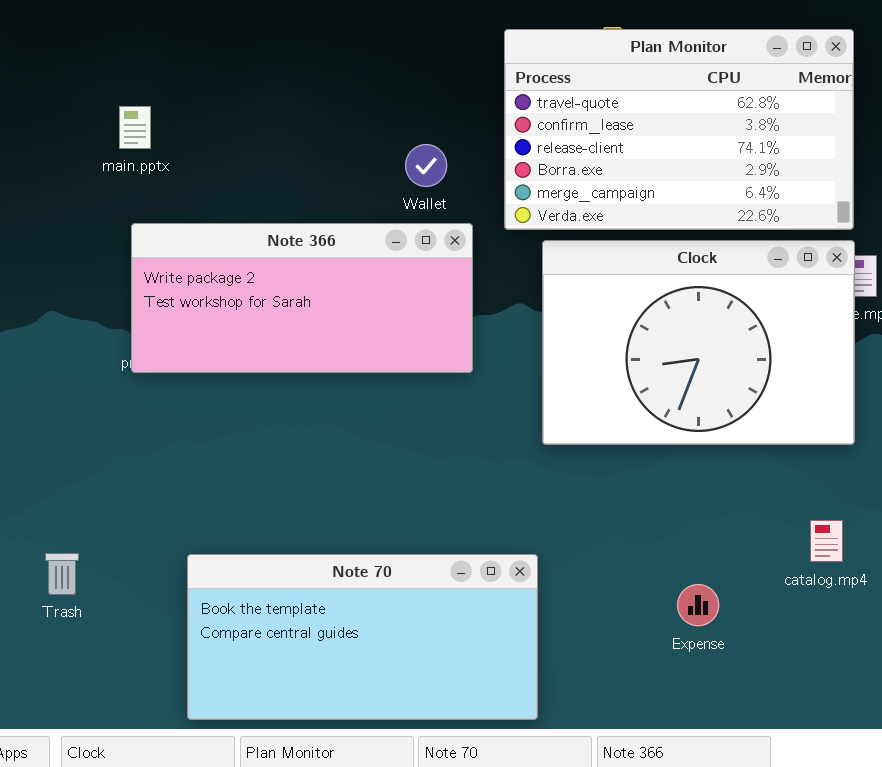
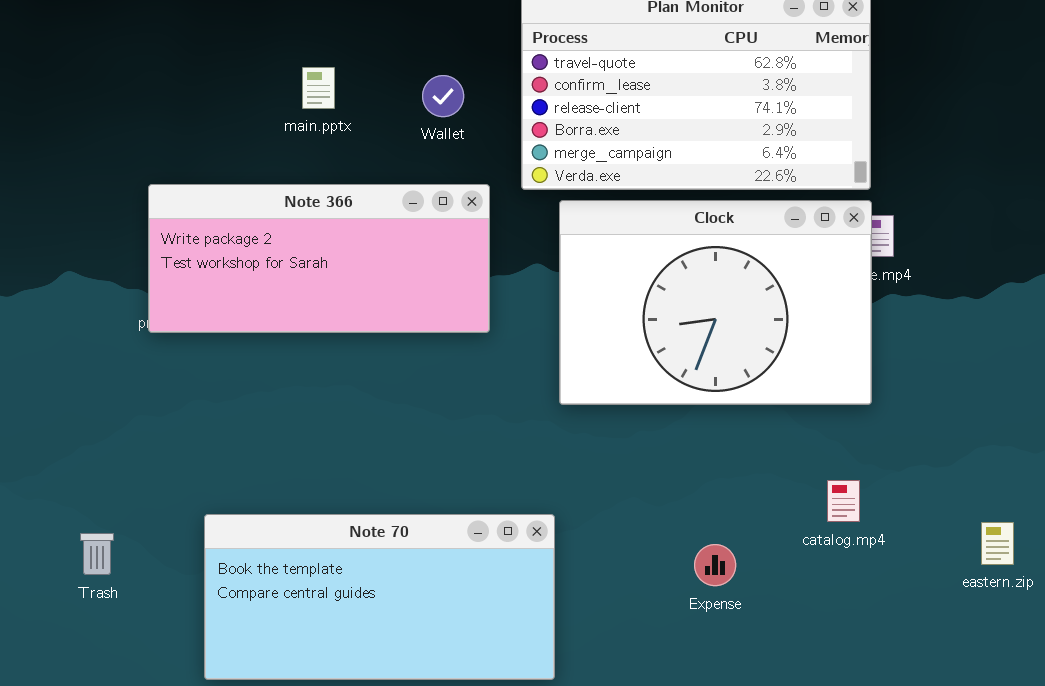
main.pptx: [119,106,151,149] -> [302,67,335,109], moved
Wallet: [405,144,447,187] -> [422,75,464,117], moved
Trash: [45,553,79,595] -> [80,533,114,575], moved

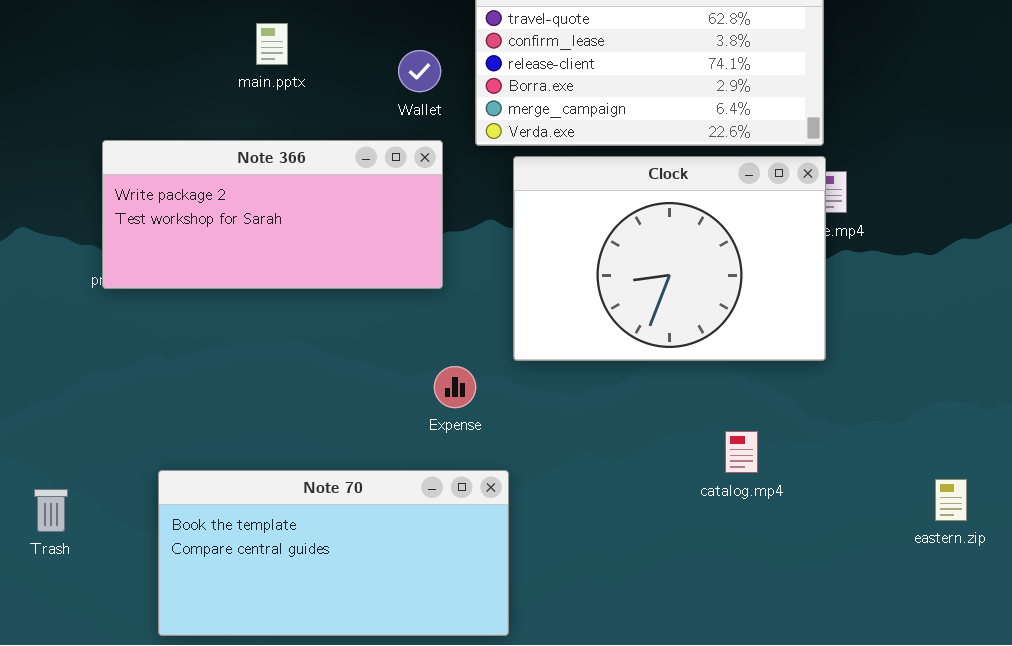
Wallet: [422,75,464,117] -> [398,50,441,92], moved
catalog.mp4: [827,480,860,522] -> [725,431,758,473], moved
Expense: [694,544,736,586] -> [434,366,476,408], moved

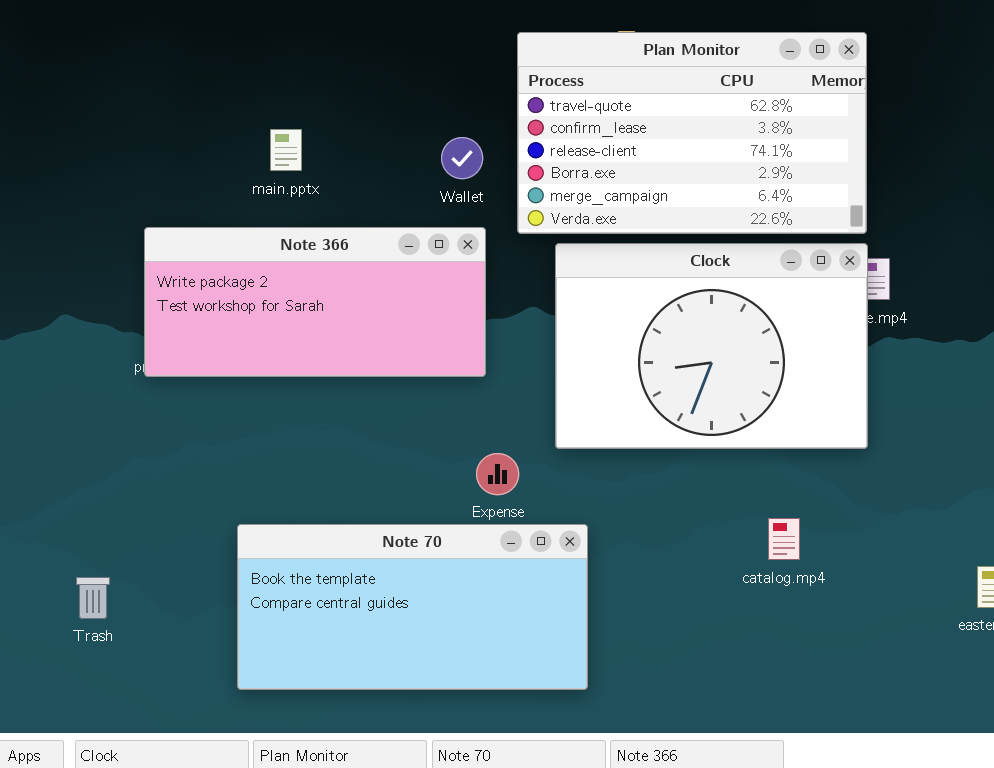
main.pptx: [256,23,288,65] -> [270,129,302,171], moved
Note 70: [158,470,509,636] -> [237,524,588,690], moved

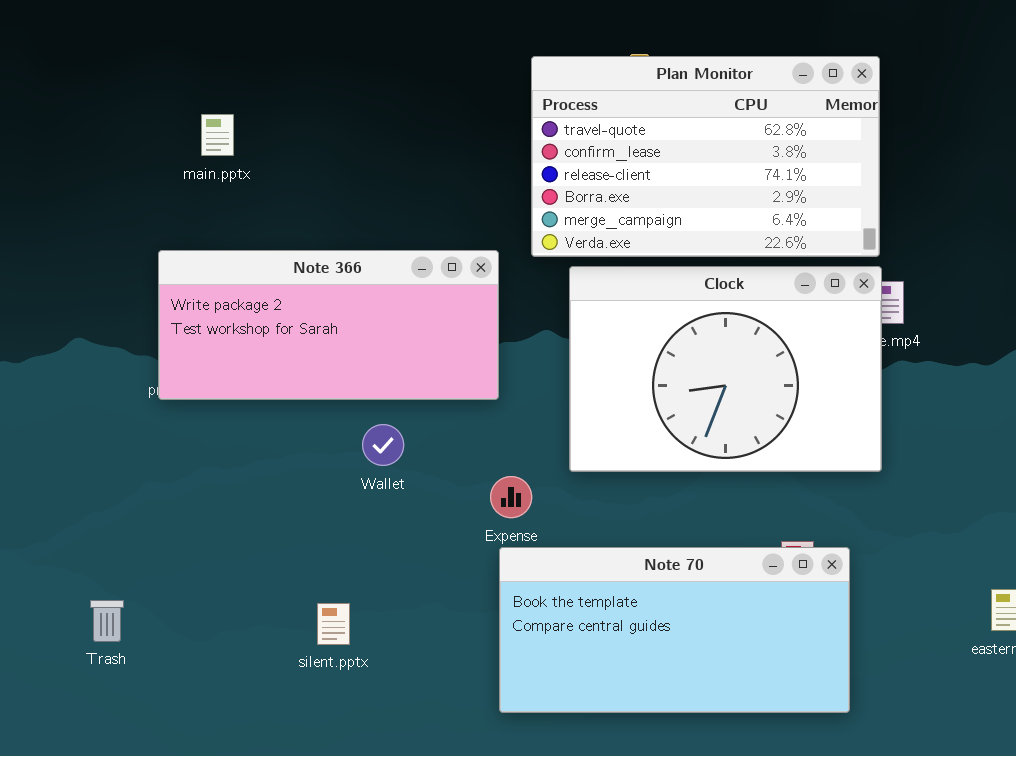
main.pptx: [270,129,302,171] -> [201,114,234,156], moved
Wallet: [441,137,483,179] -> [362,424,404,466], moved
Note 70: [237,524,588,690] -> [499,547,850,713], moved

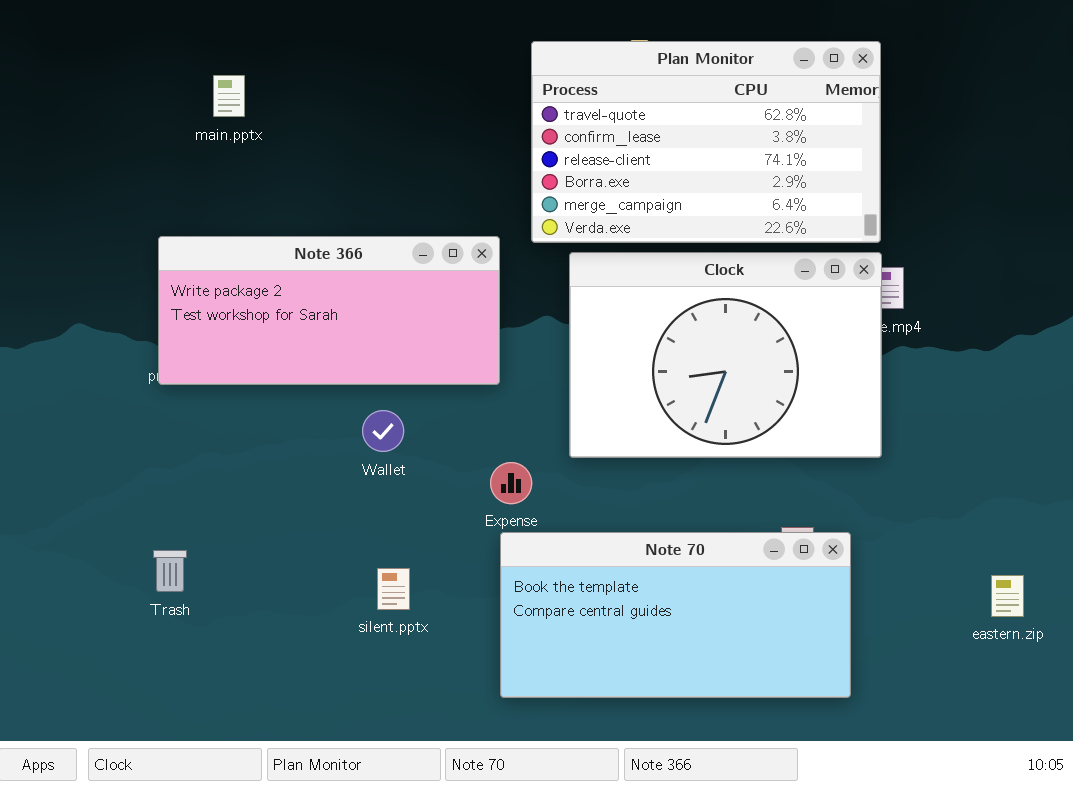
main.pptx: [201,114,234,156] -> [213,75,245,117], moved
Trash: [90,600,124,642] -> [153,550,187,592], moved
silent.pptx: [317,603,350,645] -> [377,568,410,610], moved

